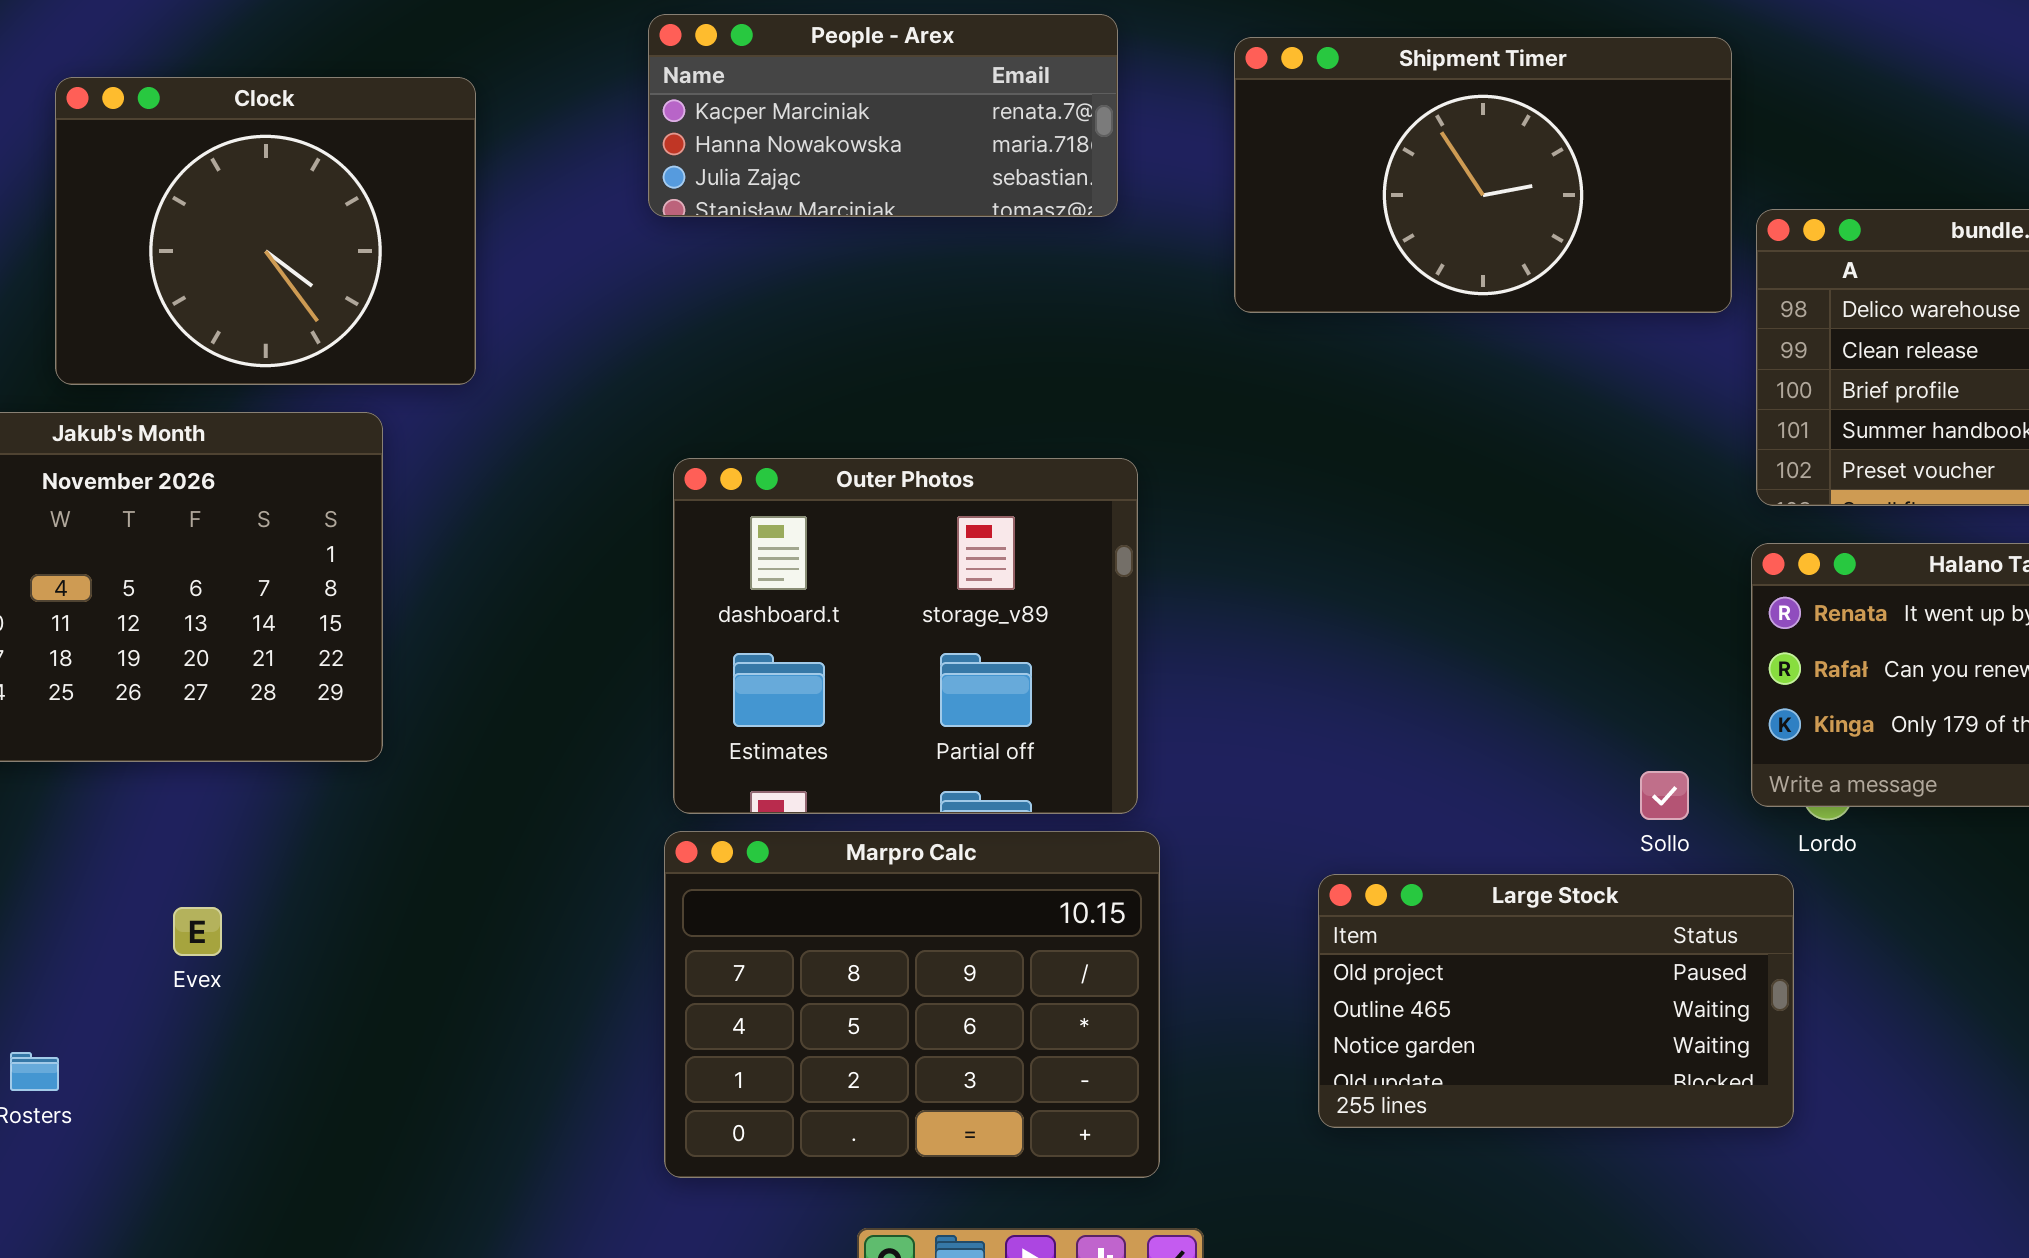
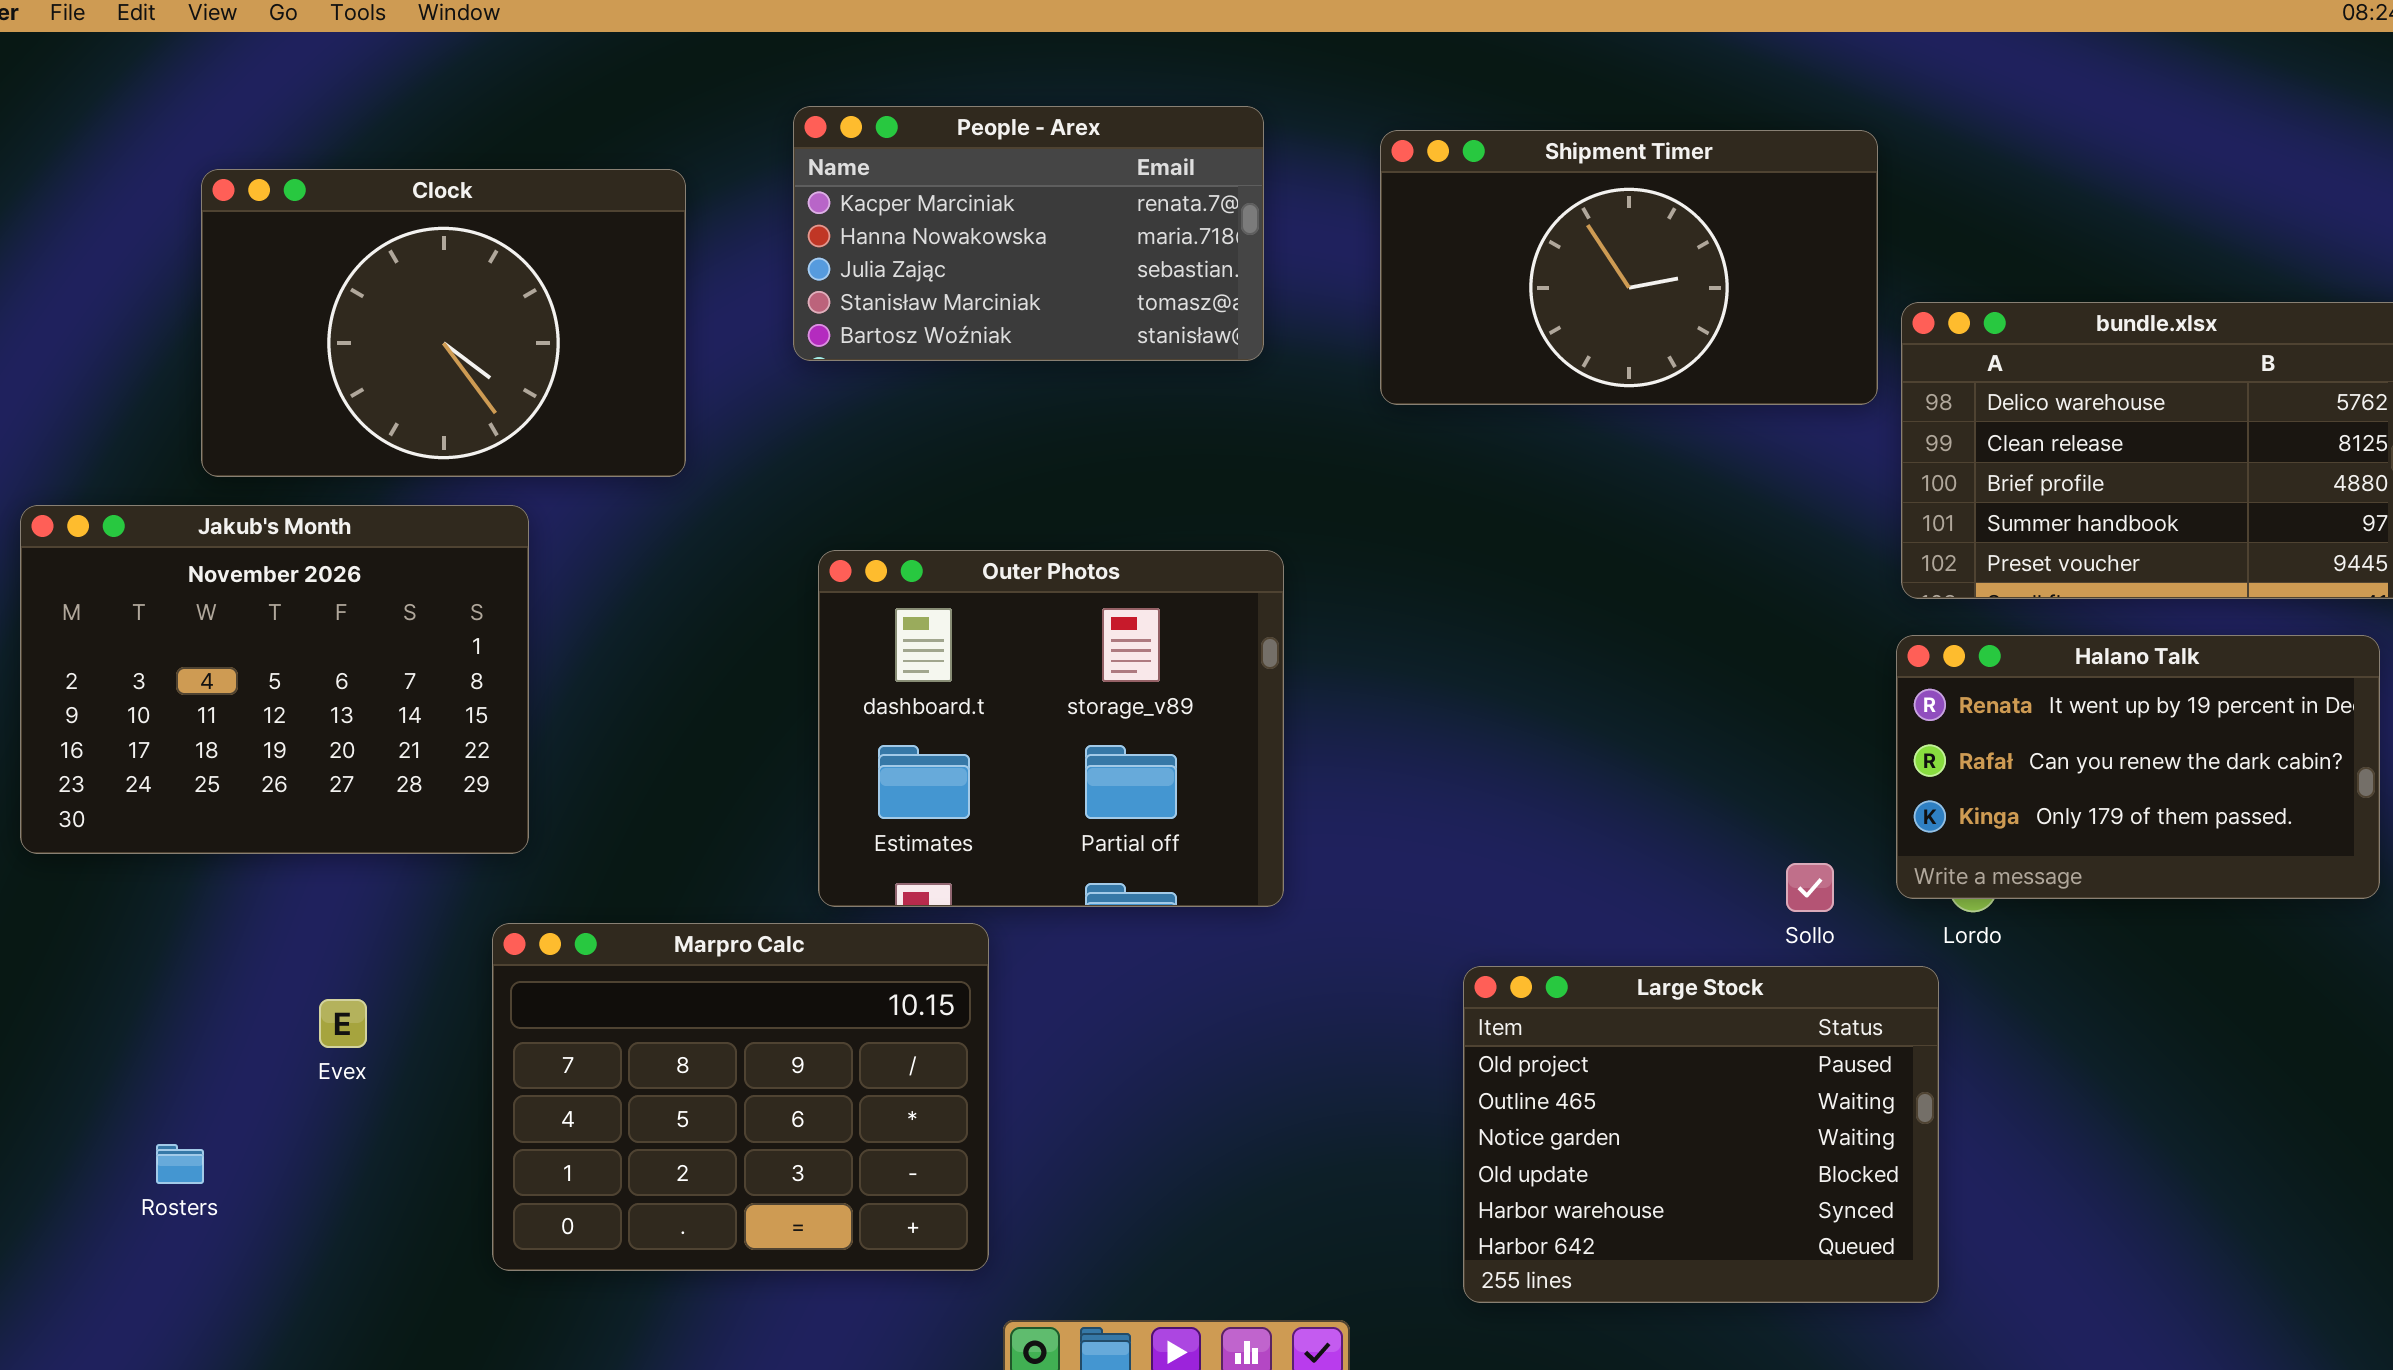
People - Arex: [648,14,1118,217] -> [793,106,1264,361], resized
Clock: [55,77,476,385] -> [201,169,686,477], resized
Marpro Calc: [664,831,1160,1178] -> [492,923,989,1271], moved
Large Stock: [1318,874,1794,1128] -> [1463,966,1939,1303], resized

